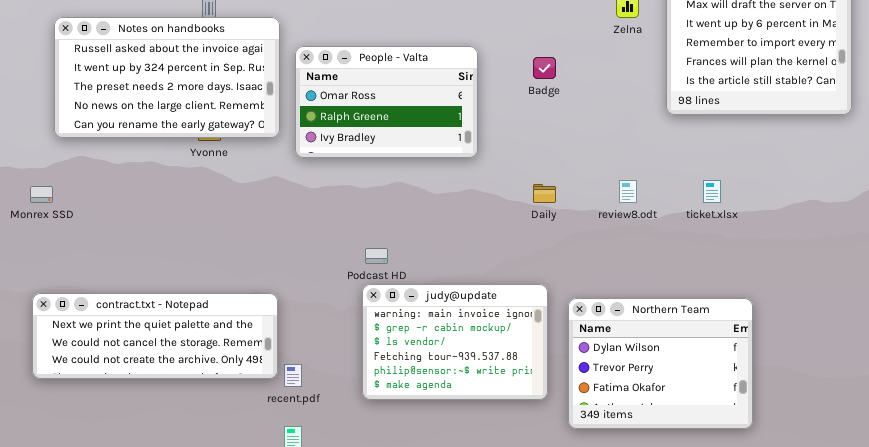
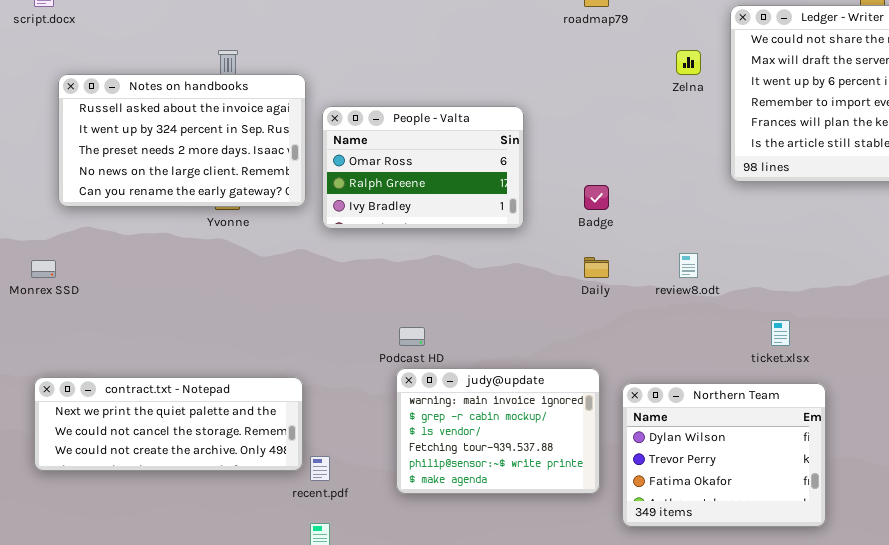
Badge: [533,57,556,79] -> [584,185,609,210], moved
ticket.xlsx: [703,180,721,203] -> [771,320,790,346], moved

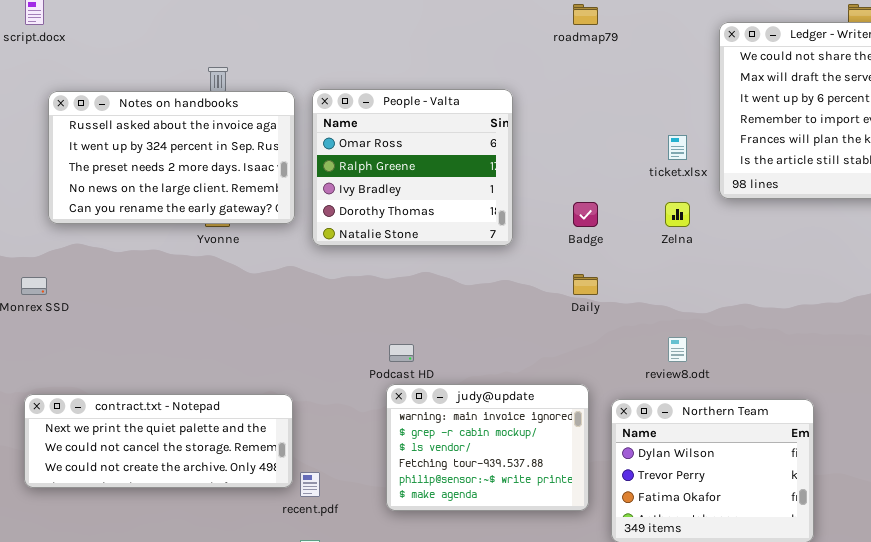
Zelna: [676,50,701,75] -> [665,202,690,227], moved
People - Valta: [322,106,524,229] -> [312,89,513,246], resized
review8.odt: [679,253,698,278] -> [668,337,687,362], moved
ticket.xlsx: [771,320,790,346] -> [668,135,687,160], moved

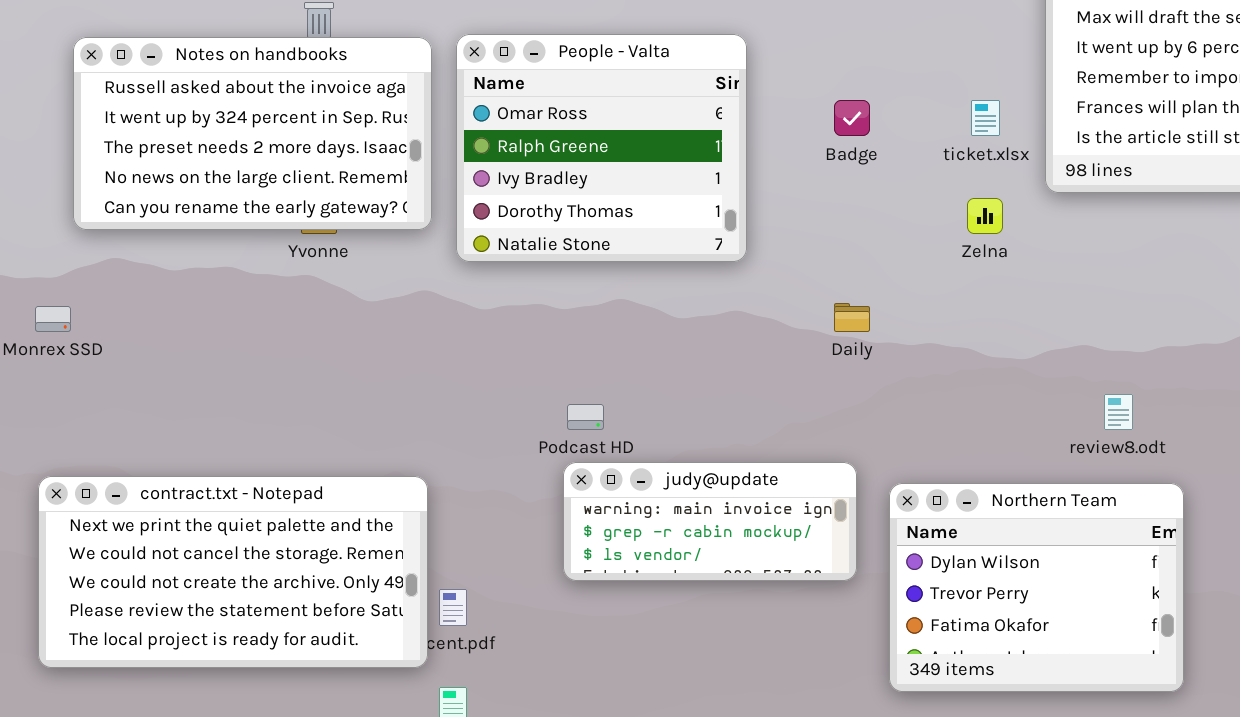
Badge: [573,202,598,227] -> [834,100,870,136], moved
review8.odt: [668,337,687,362] -> [1104,394,1133,430], moved
judy@update: [386,384,589,511] -> [563,462,857,581], resized
contract.txt - Notepad: [24,394,293,488] -> [38,476,428,668], resized

